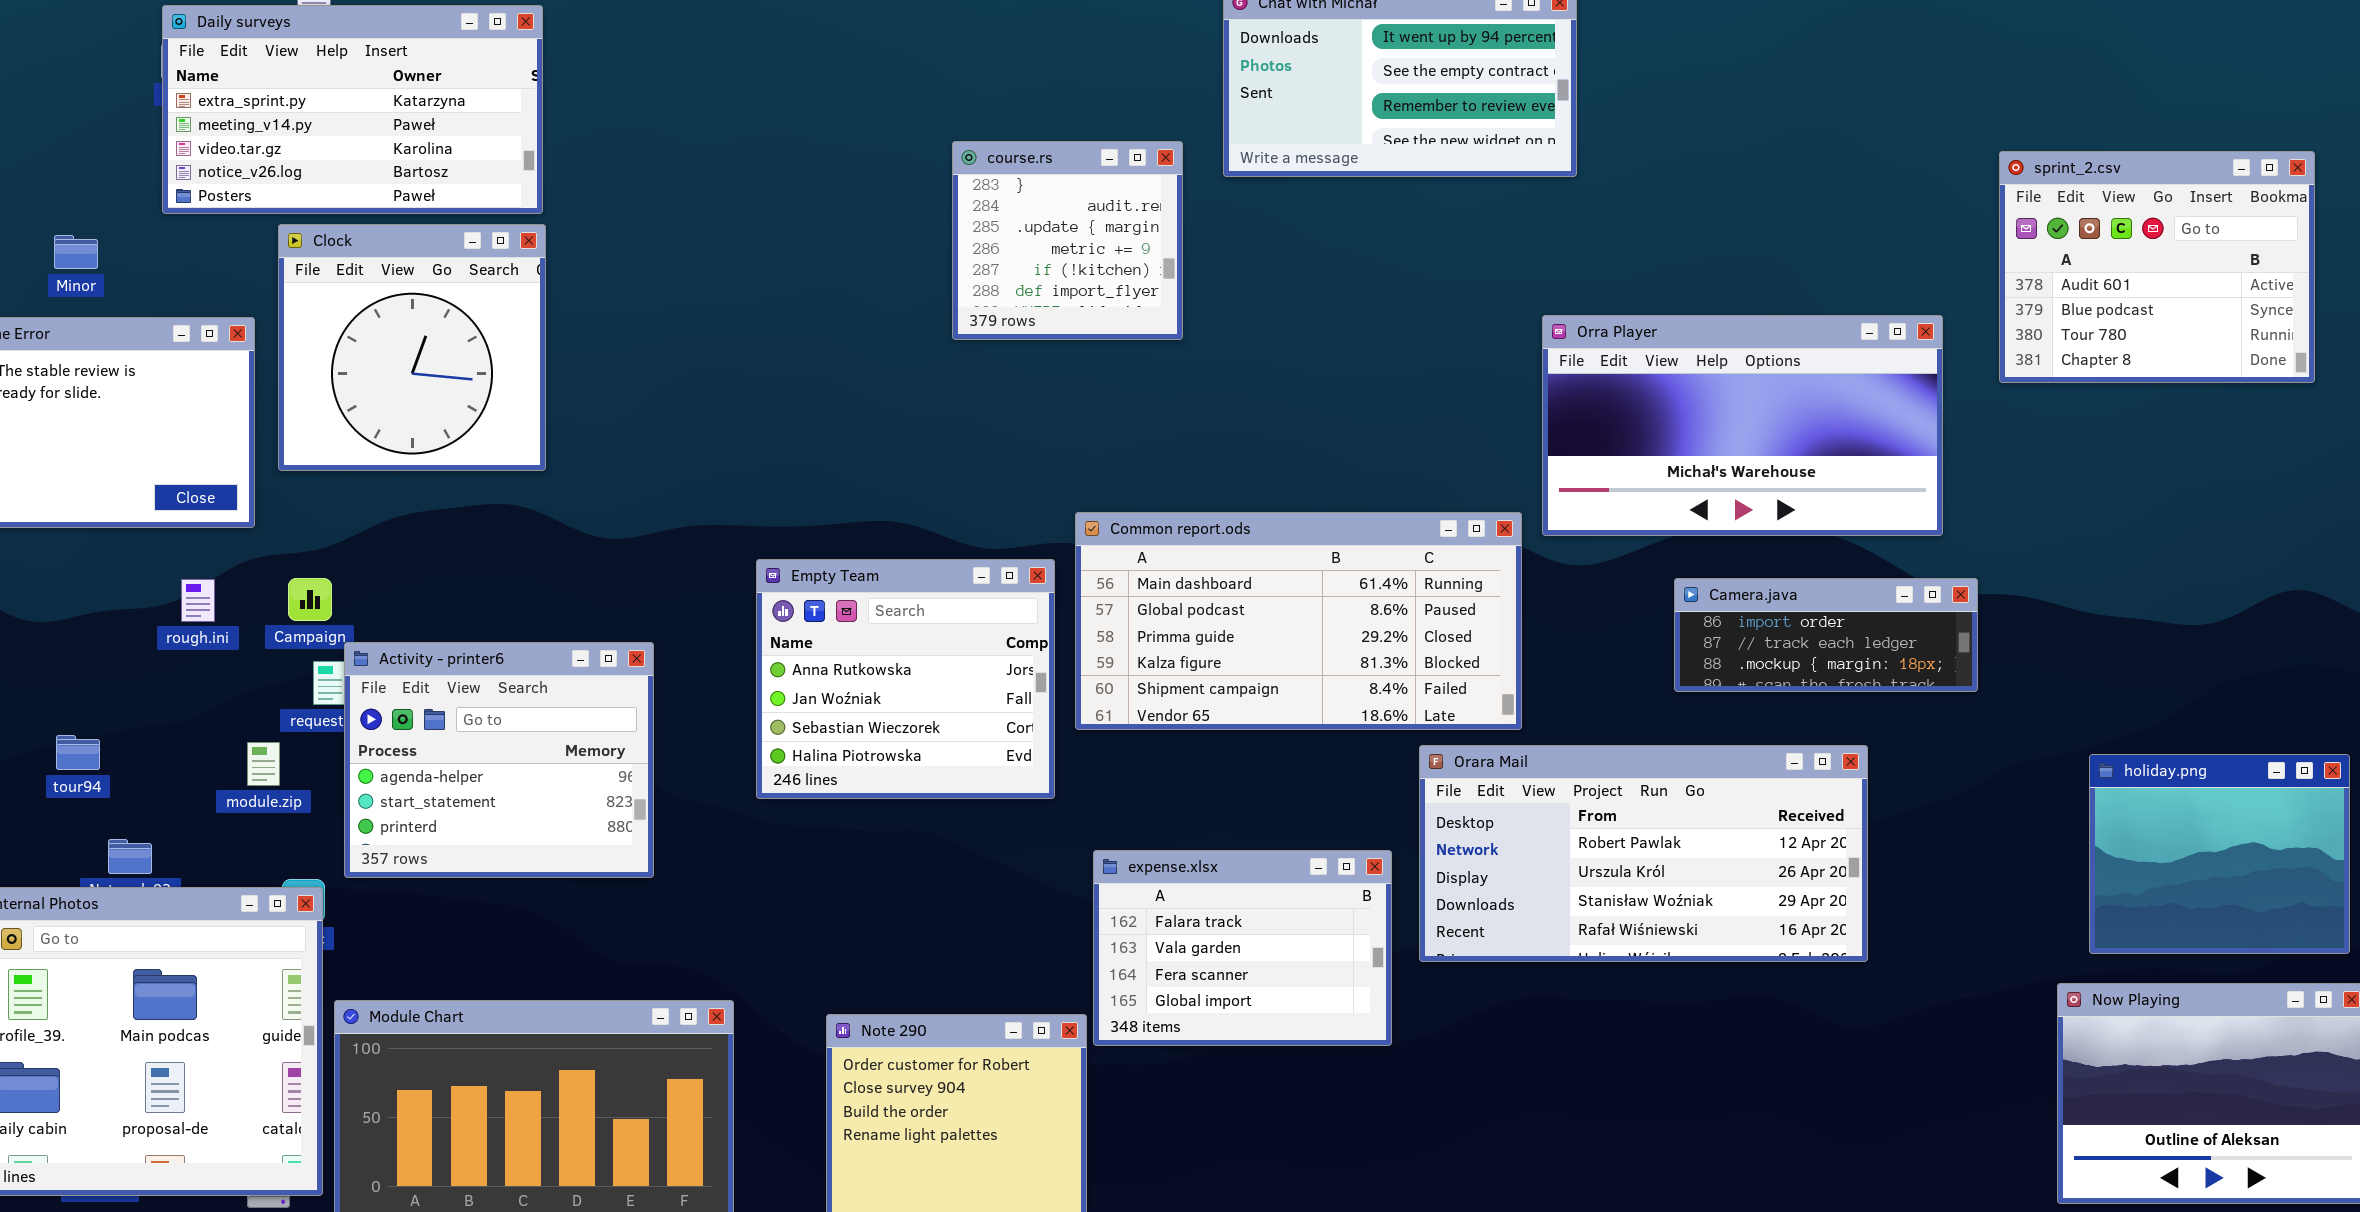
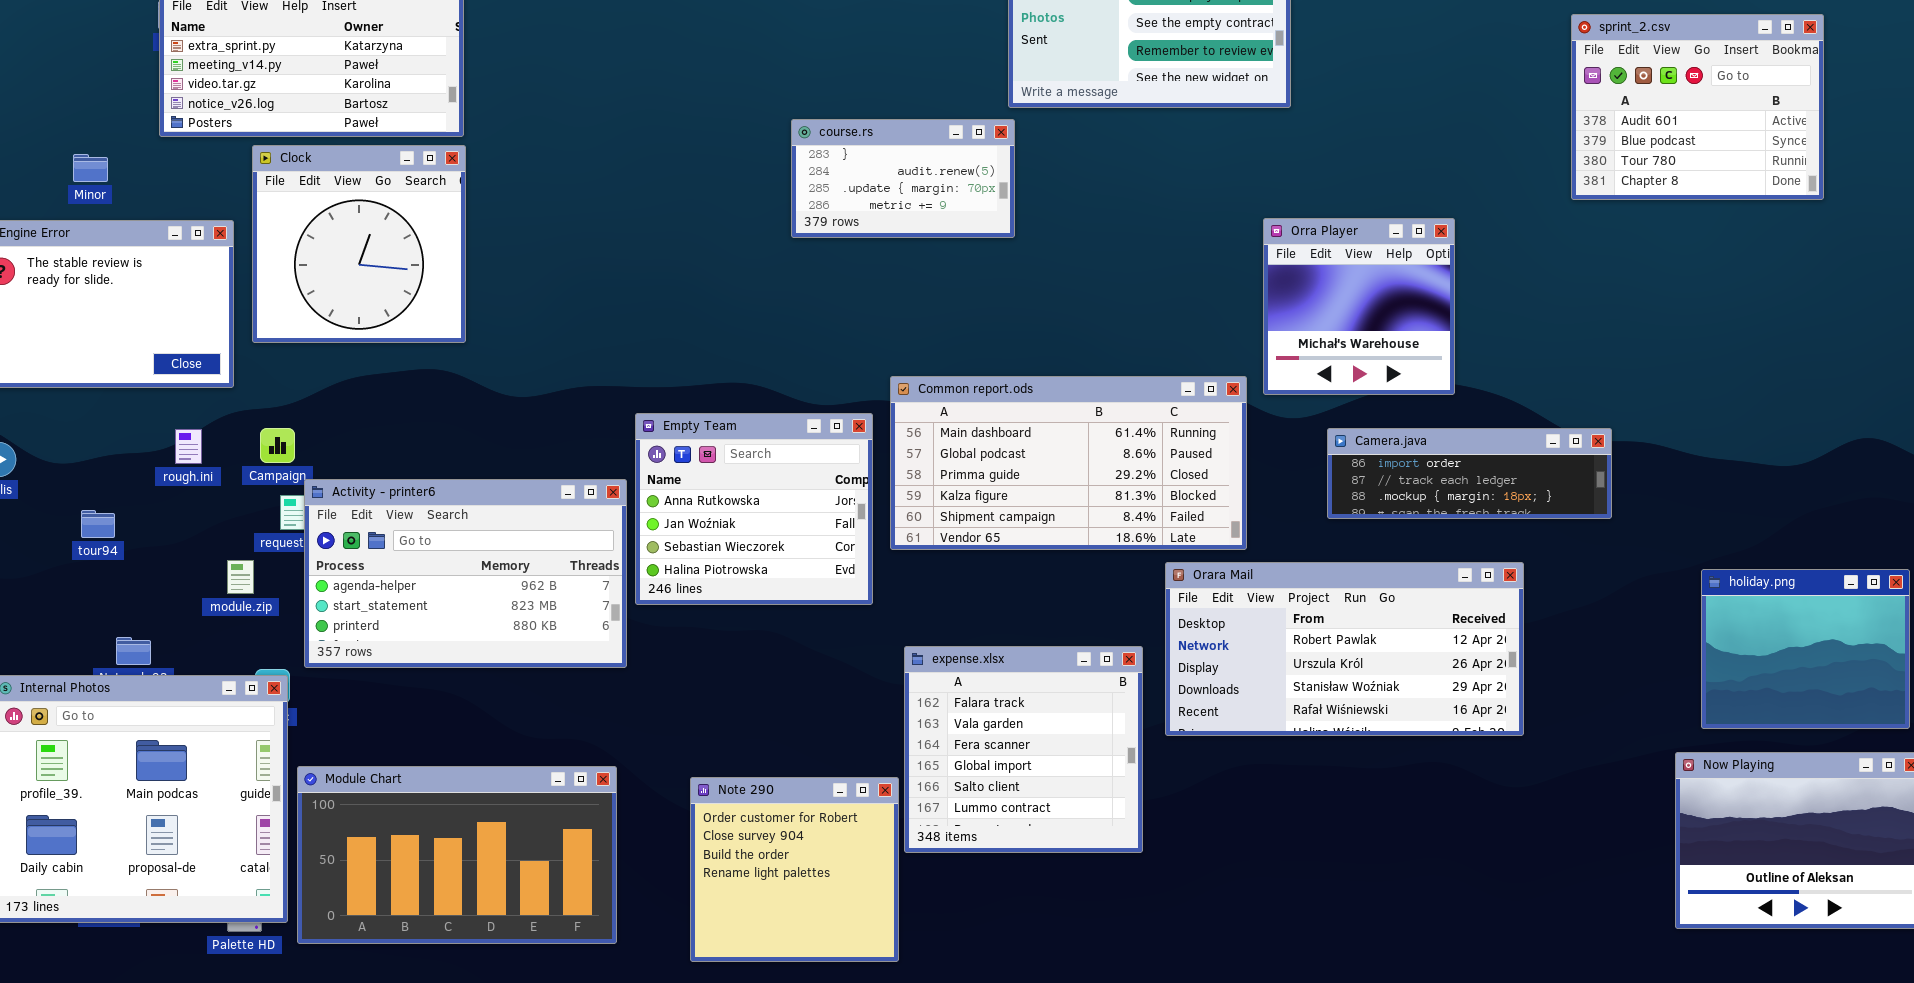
course.rs: [952,141,1183,340] -> [791,119,1015,238], resized
sprint_2.csv: [1999,151,2315,383] -> [1571,14,1824,200], moved
Orra Player: [1542,315,1943,536] -> [1263,218,1455,395], resized
Camera.java: [1674,578,1978,692] -> [1327,428,1612,519], resized
Activity - printer6: [344,642,654,878] -> [304,479,627,668], resized
tour94: [56,735,100,770] -> [81,510,115,538], moved
expense.xlsx: [1093,850,1392,1046] -> [904,646,1143,853], resized

